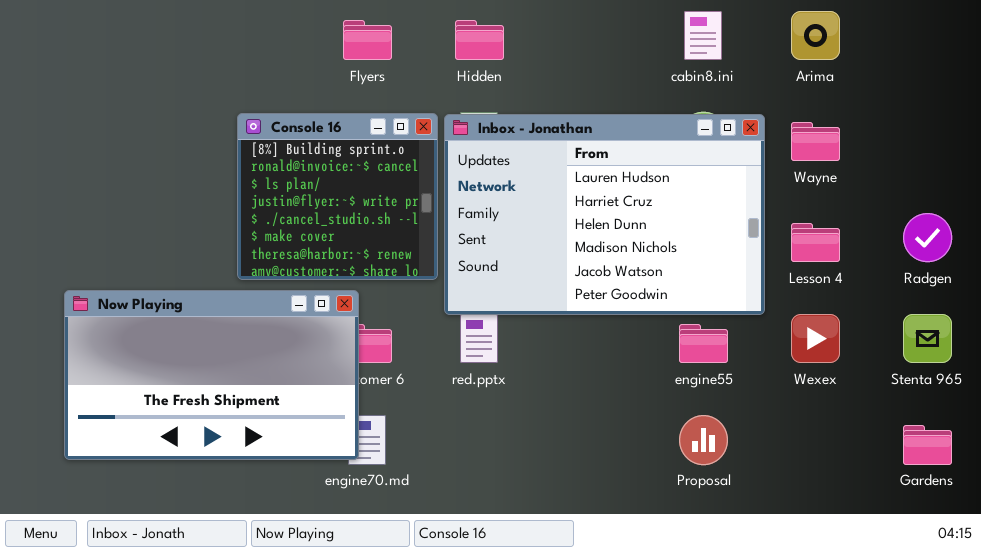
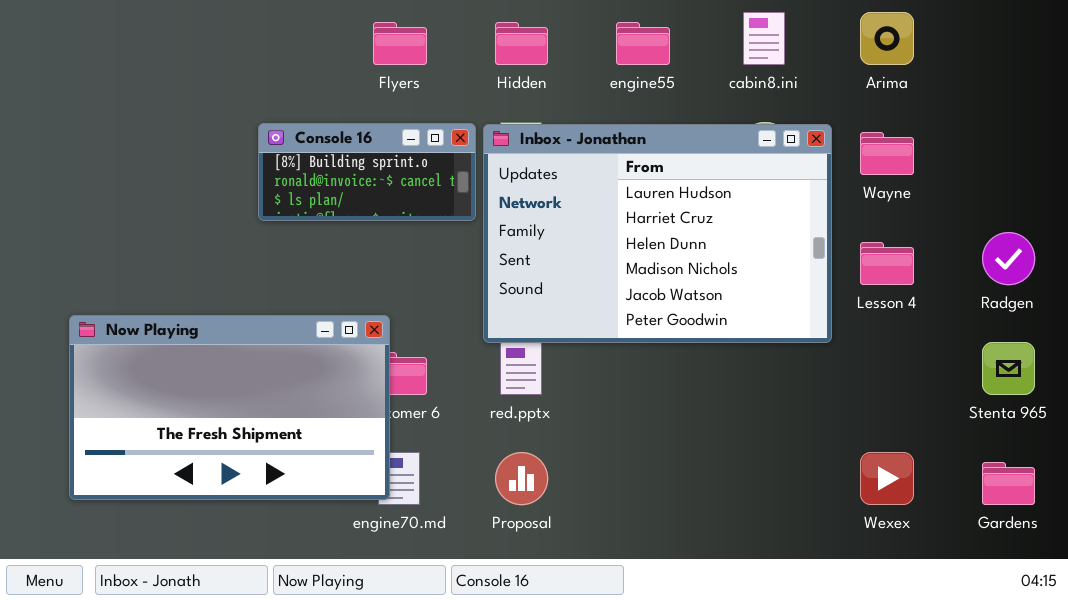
Console 16: [237,113,438,280] -> [258,123,476,221], resized
Wexex: [791,314,840,363] -> [860,452,914,505], moved
engine55: [679,324,728,363] -> [616,22,670,65], moved
Proposal: [679,415,728,465] -> [495,452,548,505], moved

